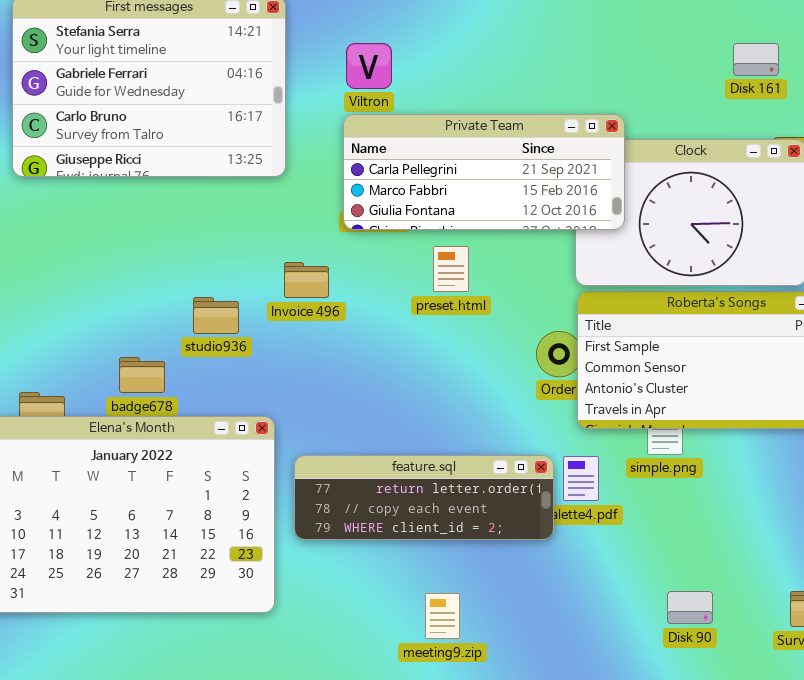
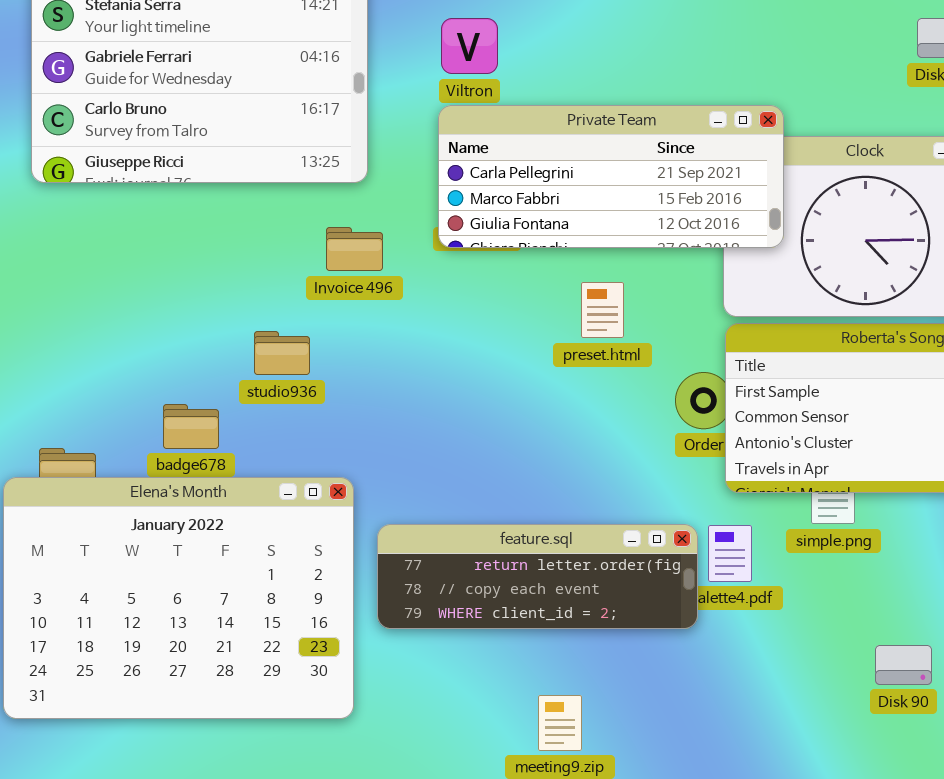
preset.html: [433,246,469,292] -> [581,282,624,338], moved
Invoice 496: [284,262,329,298] -> [326,227,383,271], moved
Disk 90: [667,591,713,624] -> [875,645,932,685], moved

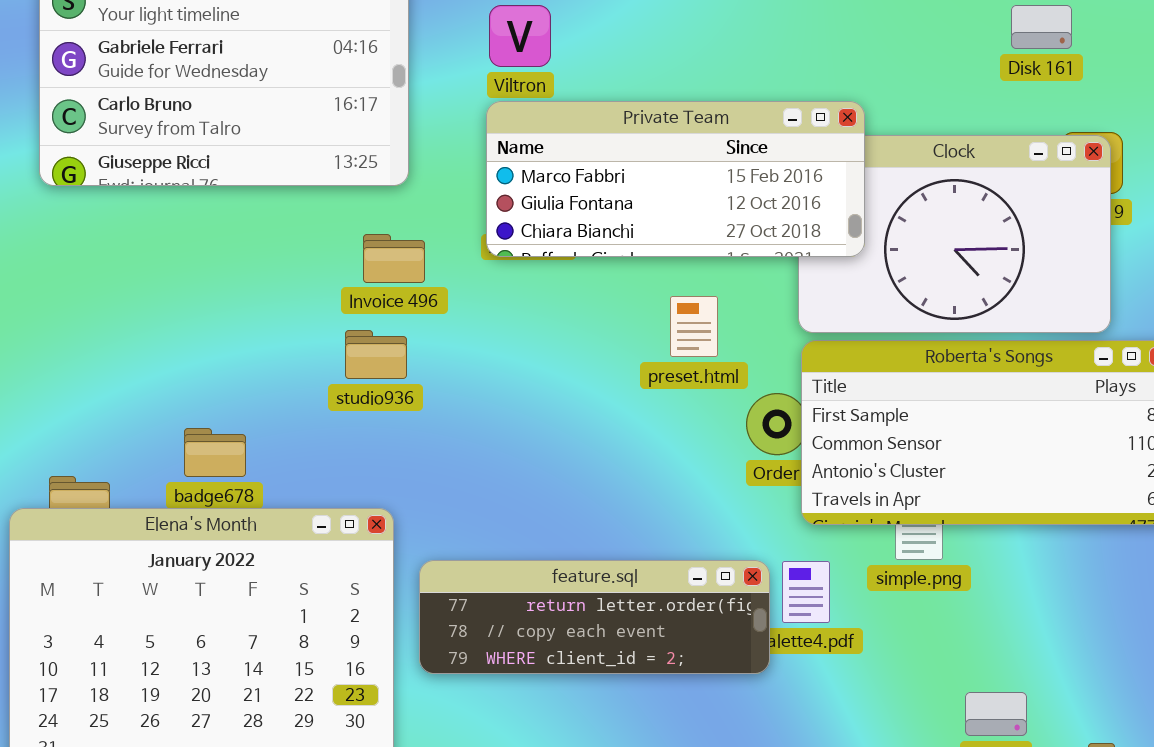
Private Team: [438,105,784,248] -> [486,101,865,257], scrolled down 1 row
preset.html: [581,282,624,338] -> [670,296,718,357], moved
studio936: [254,331,310,375] -> [345,330,407,379], moved

